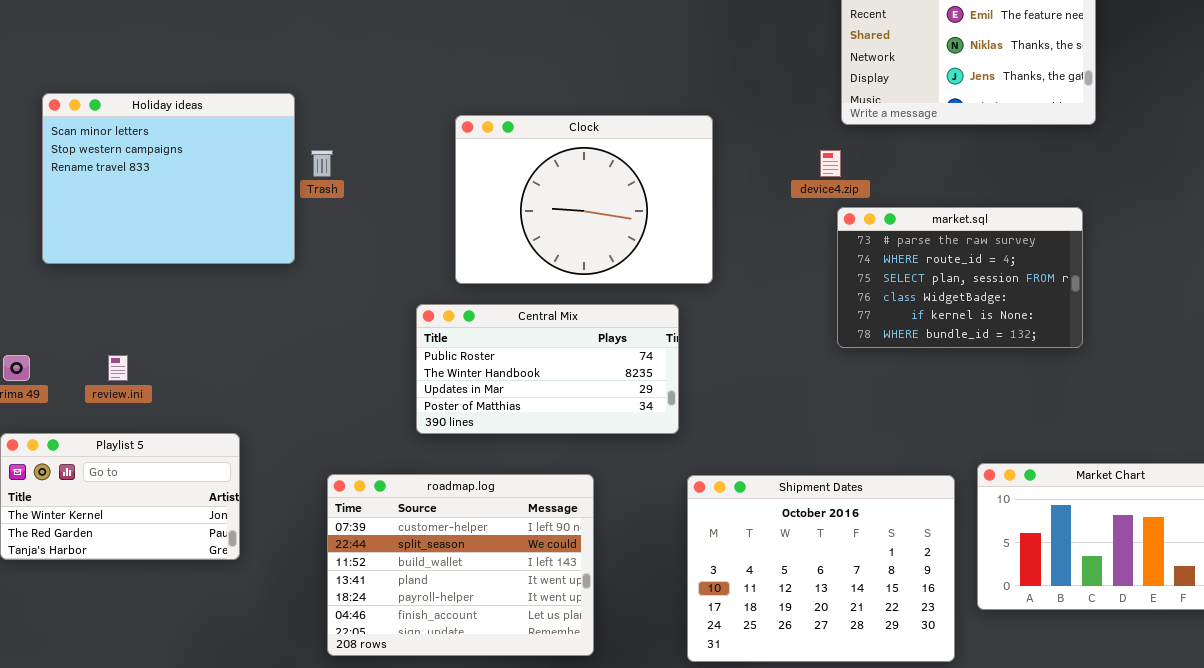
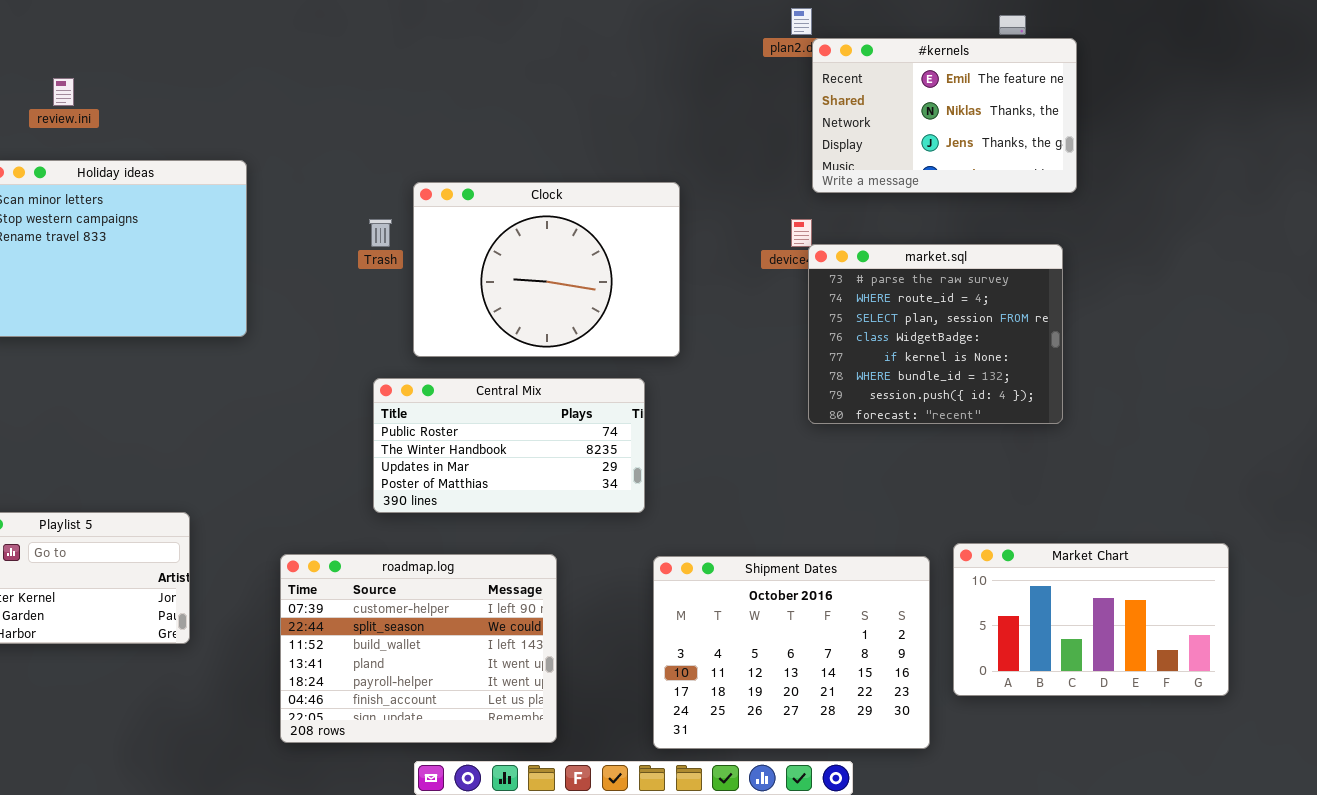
Trash: [311,150,333,177] -> [369,219,392,247], moved
market.sql: [837,207,1083,348] -> [808,244,1063,424], resized
review.ini: [108,355,128,381] -> [53,78,74,106], moved

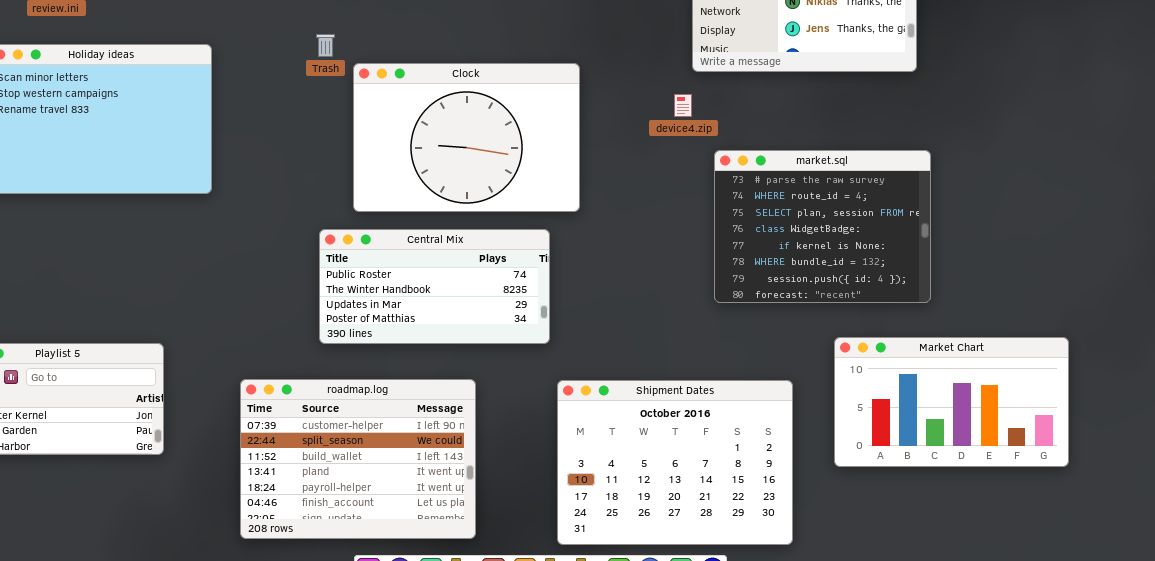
Trash: [369,219,392,247] -> [316,34,335,57], moved
market.sql: [808,244,1063,424] -> [714,150,931,303], moved
Market Chart: [953,543,1229,696] -> [834,337,1069,467], moved

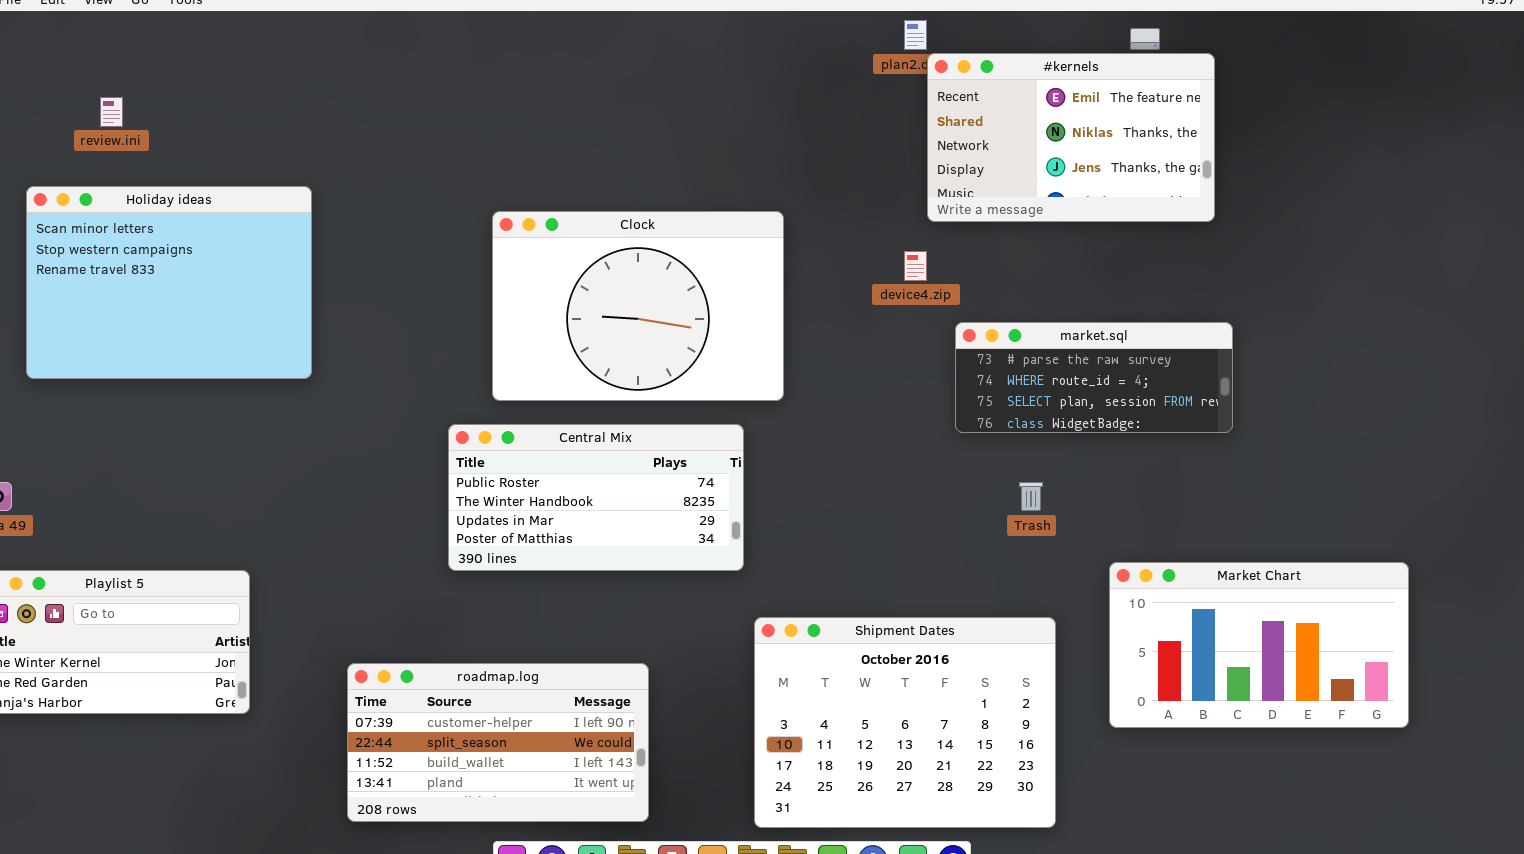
Trash: [316,34,335,57] -> [1019,482,1043,511], moved
market.sql: [714,150,931,303] -> [955,322,1233,433], resized
roadmap.log: [240,379,476,539] -> [347,663,649,822], resized

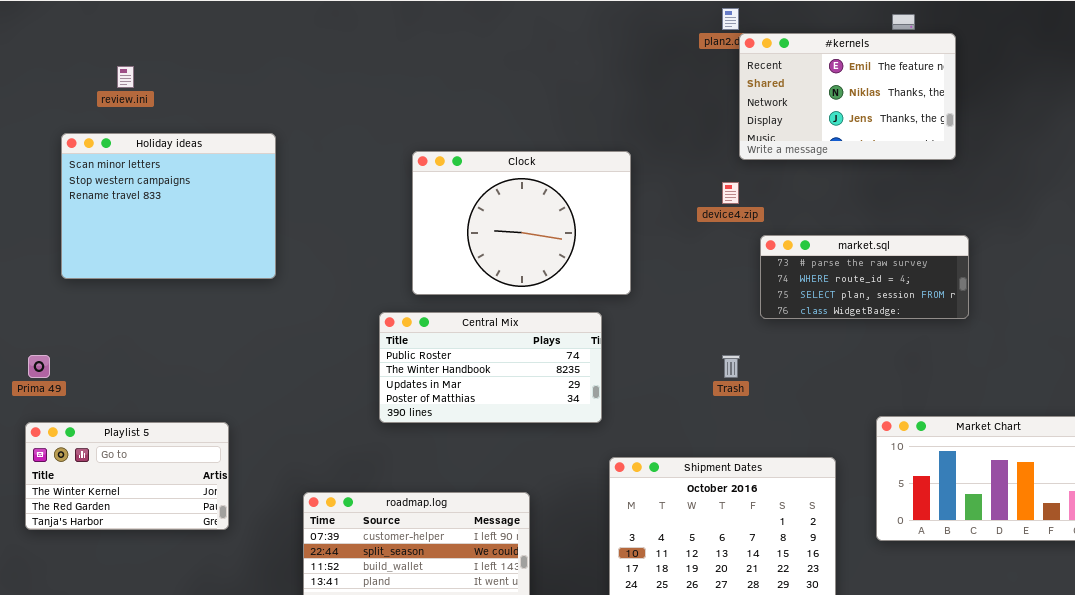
Trash: [1019,482,1043,511] -> [722,355,740,378], moved

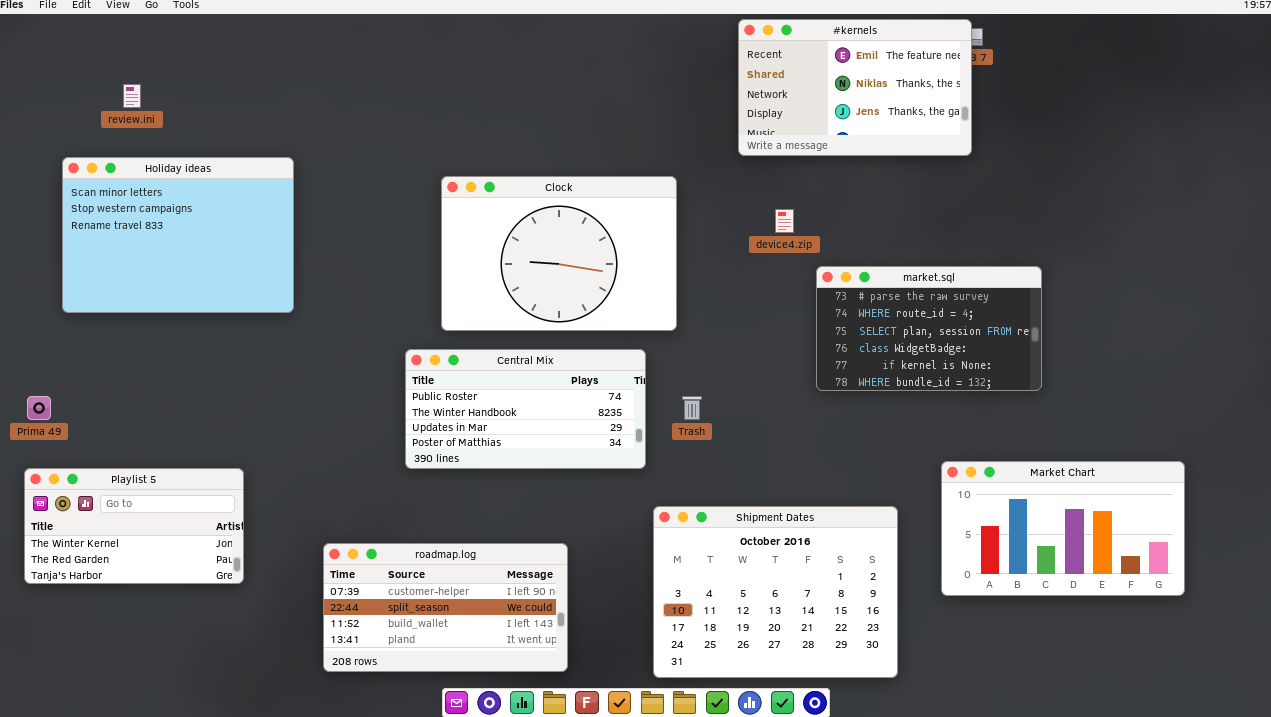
#kernels: [739,33,956,160] -> [738,19,972,156], moved
market.sql: [760,235,969,319] -> [816,266,1042,391], resized
Trash: [722,355,740,378] -> [682,396,702,420], moved

